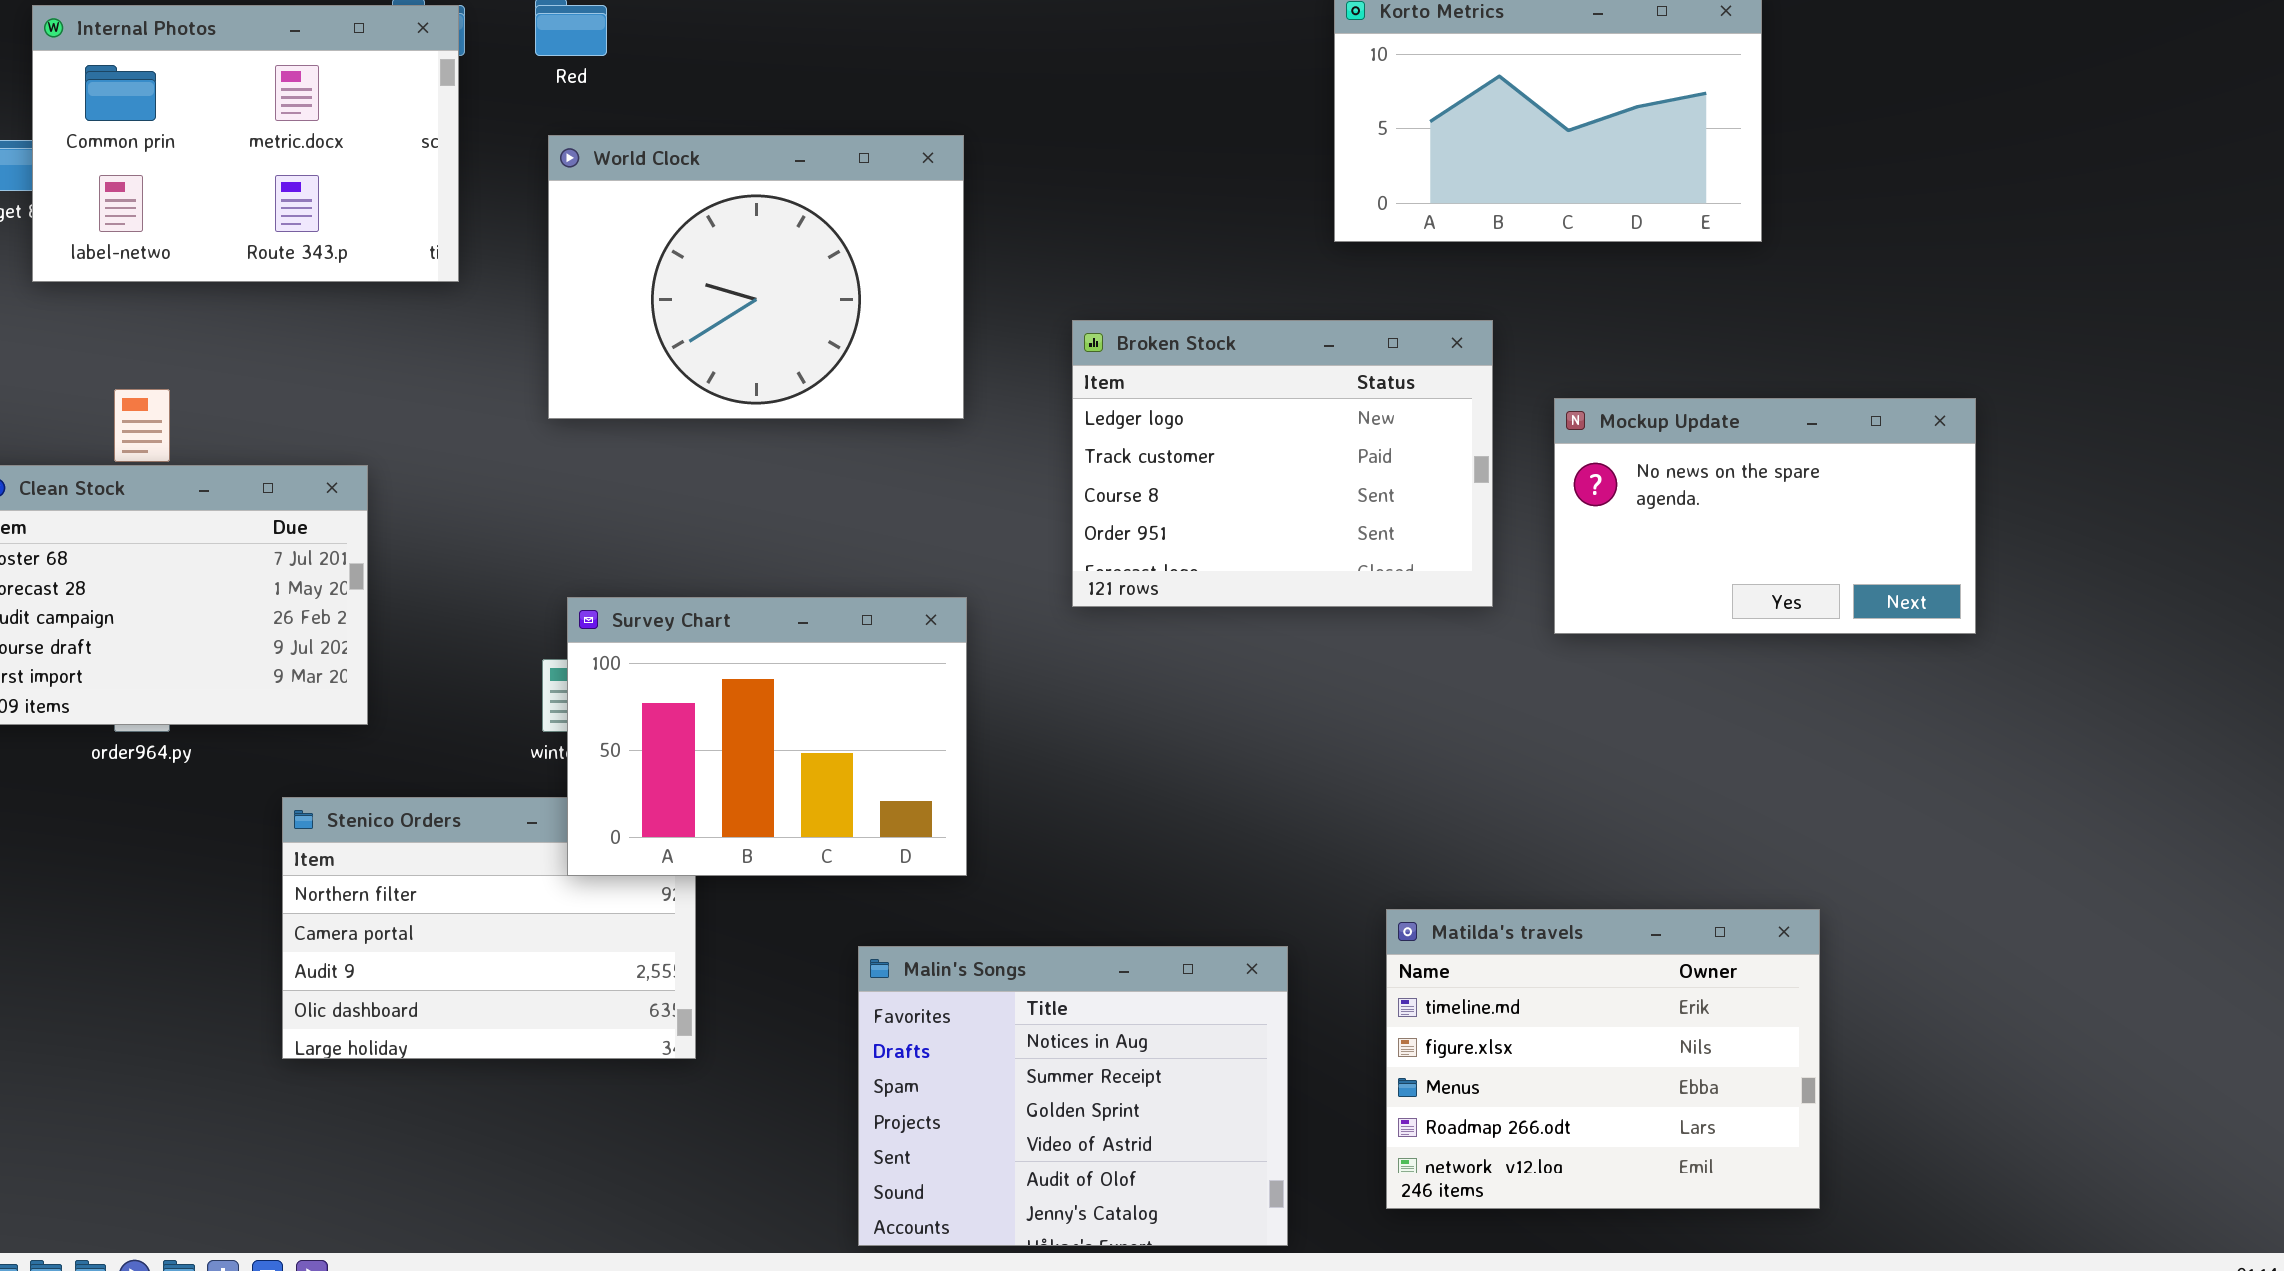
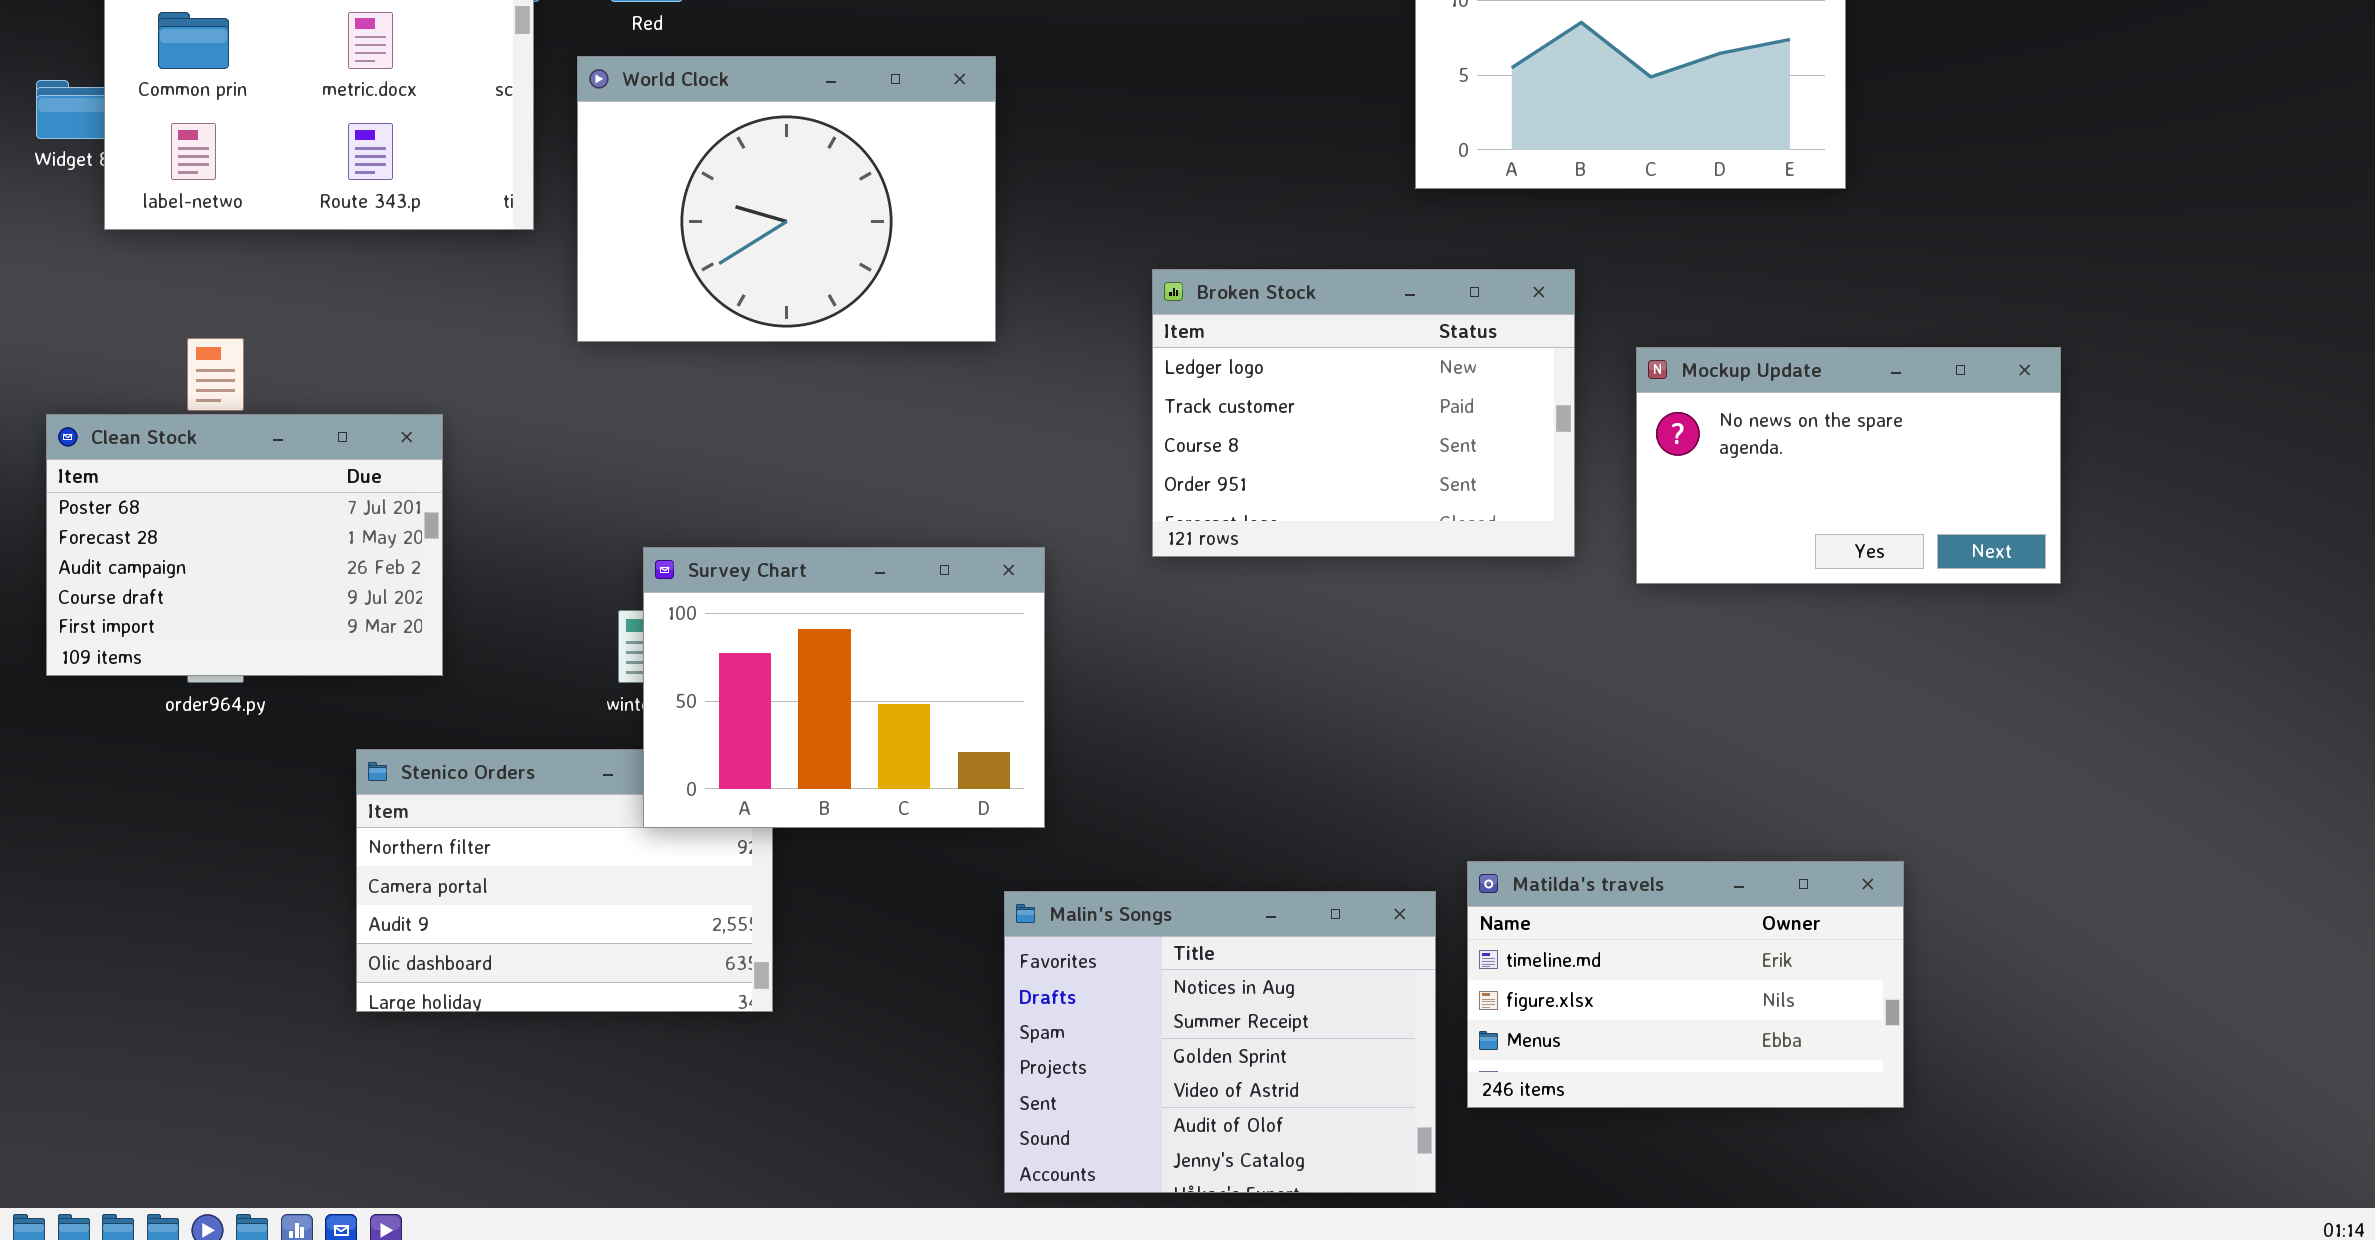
World Clock: [548,135,964,419] -> [577,56,996,342], moved
Matilda's travels: [1386,909,1820,1209] -> [1467,861,1904,1108], resized
Malin's Songs: [858,946,1288,1246] -> [1004,891,1436,1193], moved

